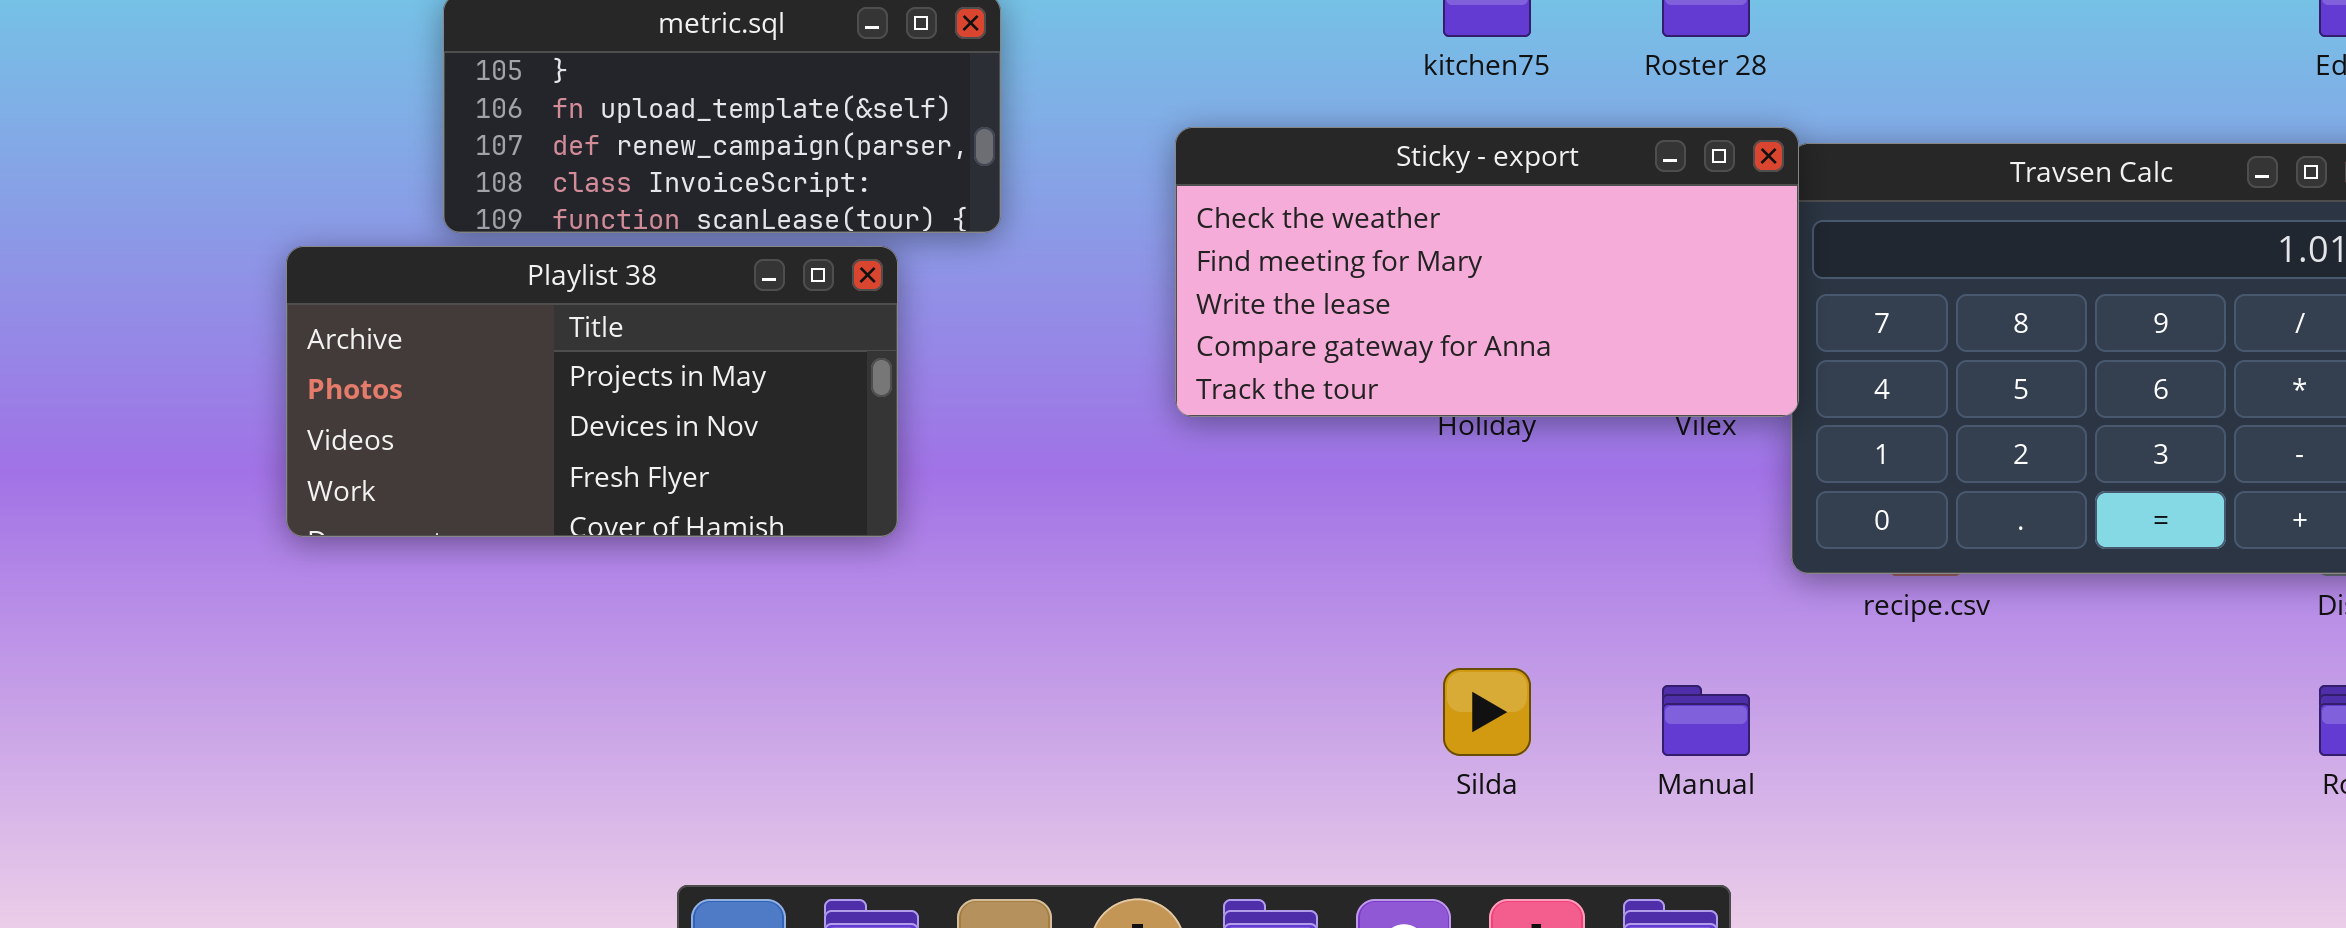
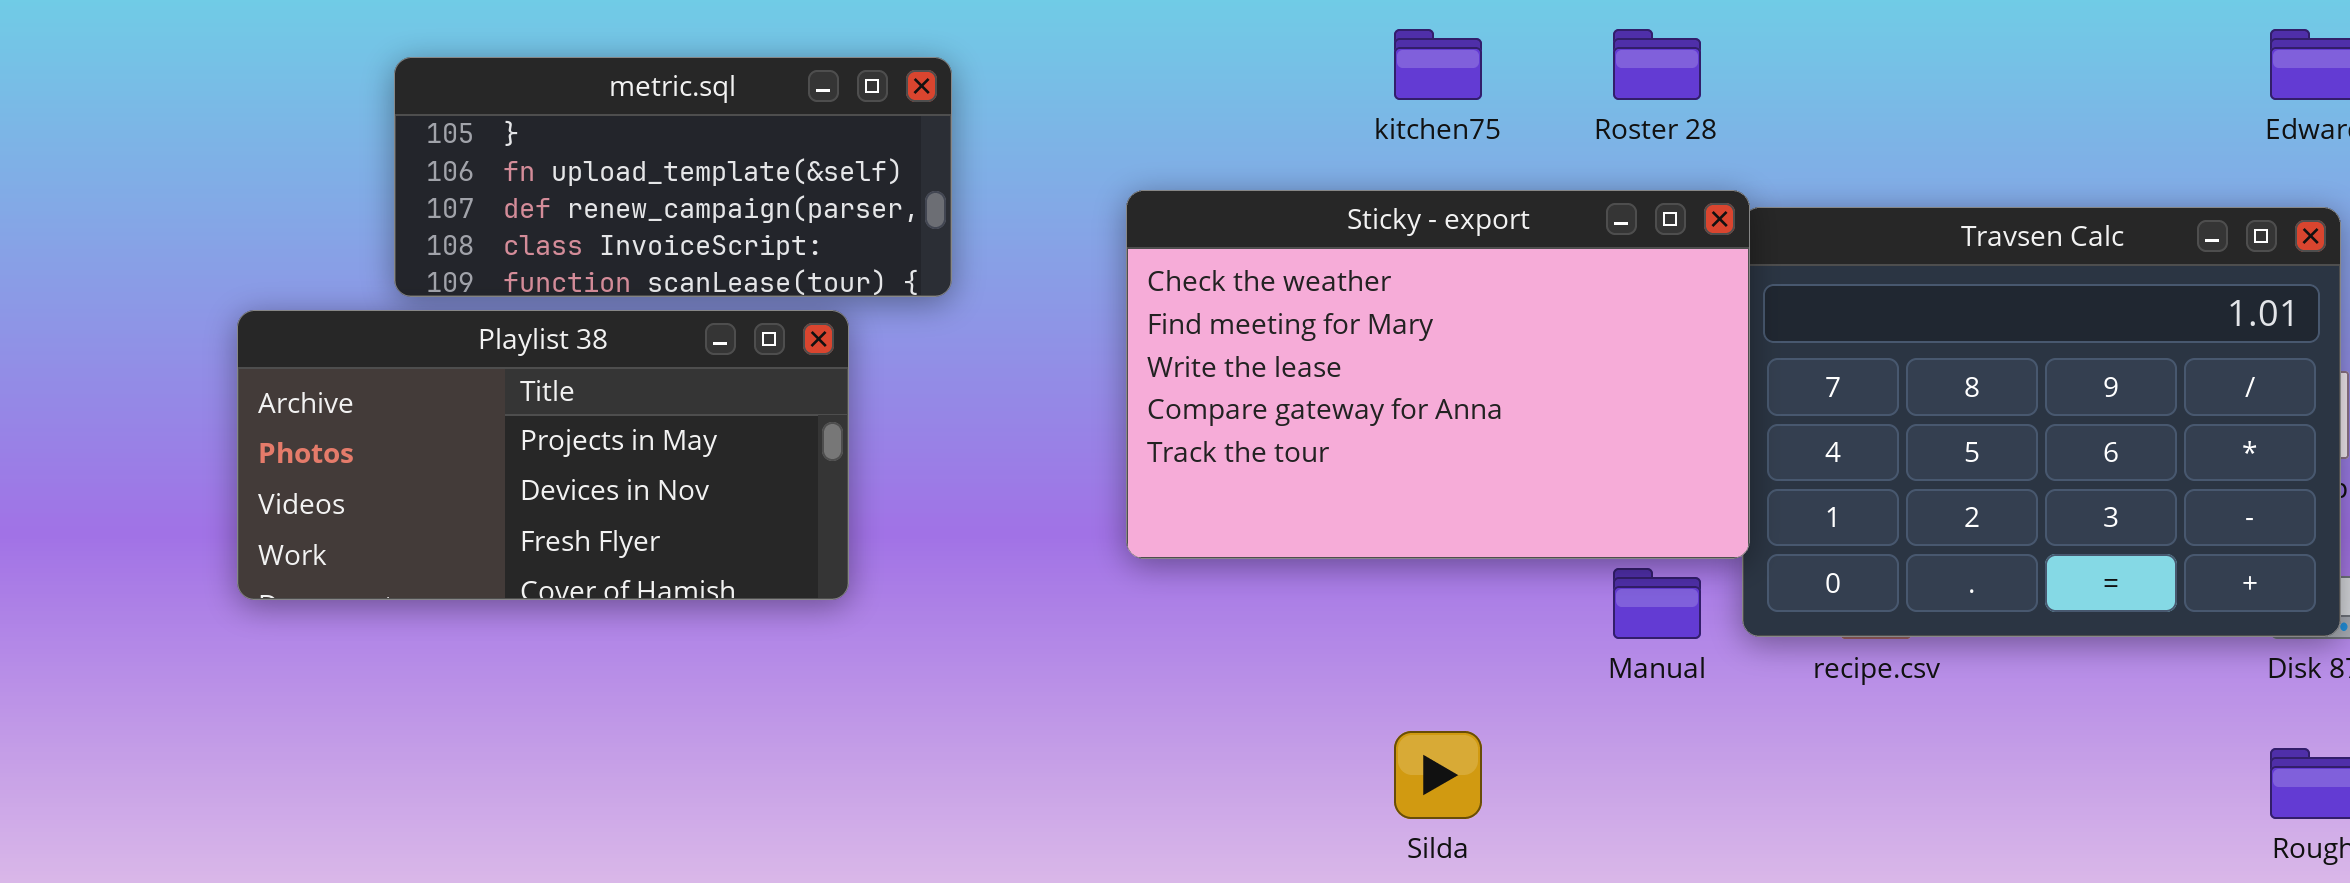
Sticky - export: [1175,127,1799,417] -> [1126,190,1750,559], resized
Manual: [1662,685,1750,756] -> [1613,568,1701,639], moved

